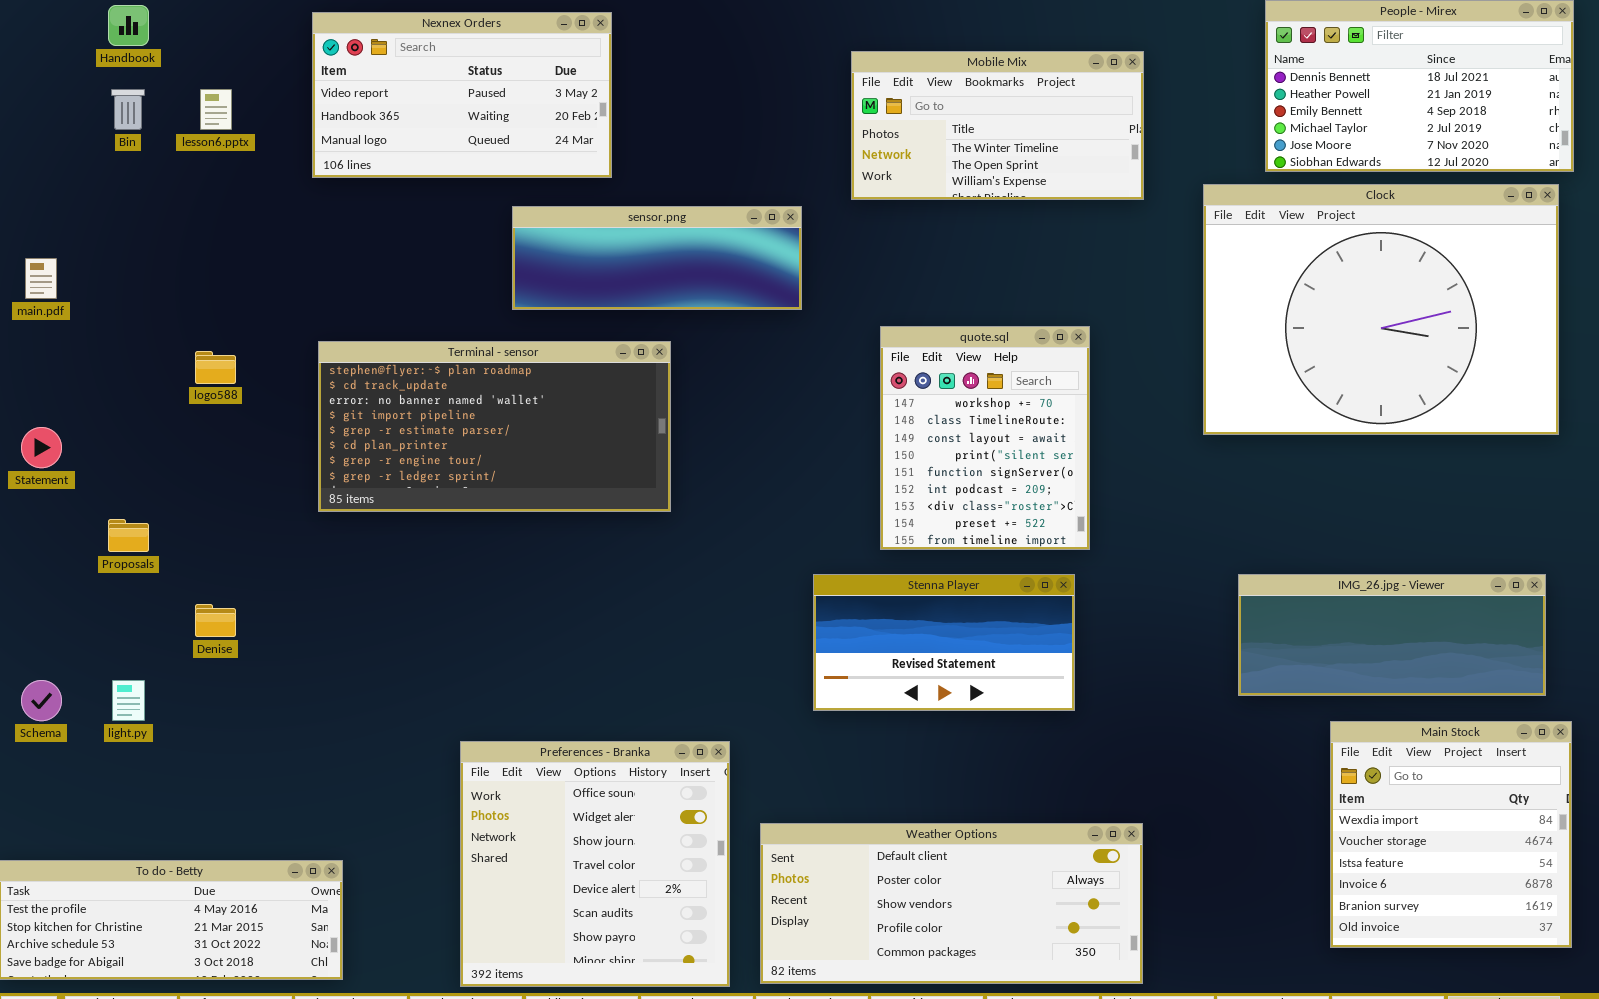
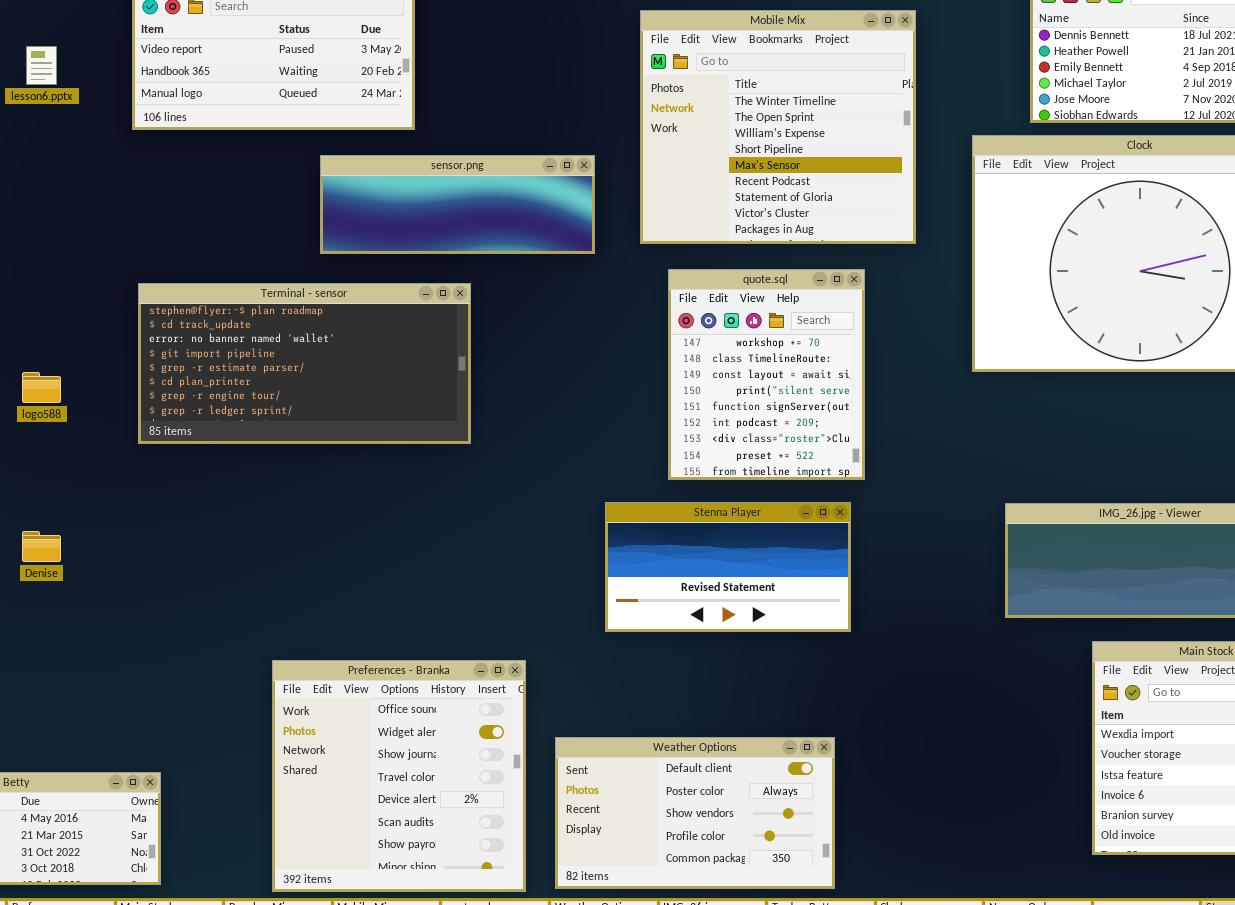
Mobile Mix: [851,51,1144,200] -> [640,10,916,244], resized
logo588: [195,351,236,384] -> [22,372,61,403], moved
Weather Options: [760,823,1143,984] -> [555,737,835,889], resized

